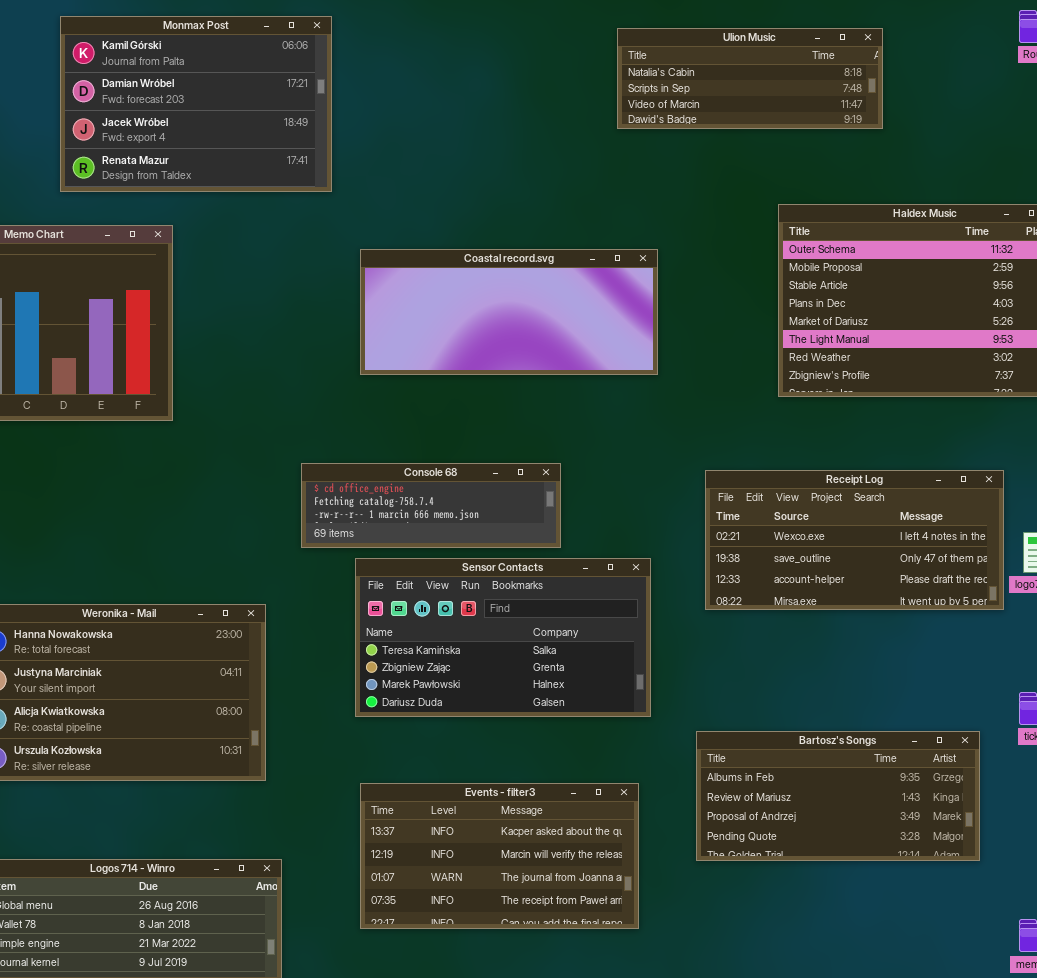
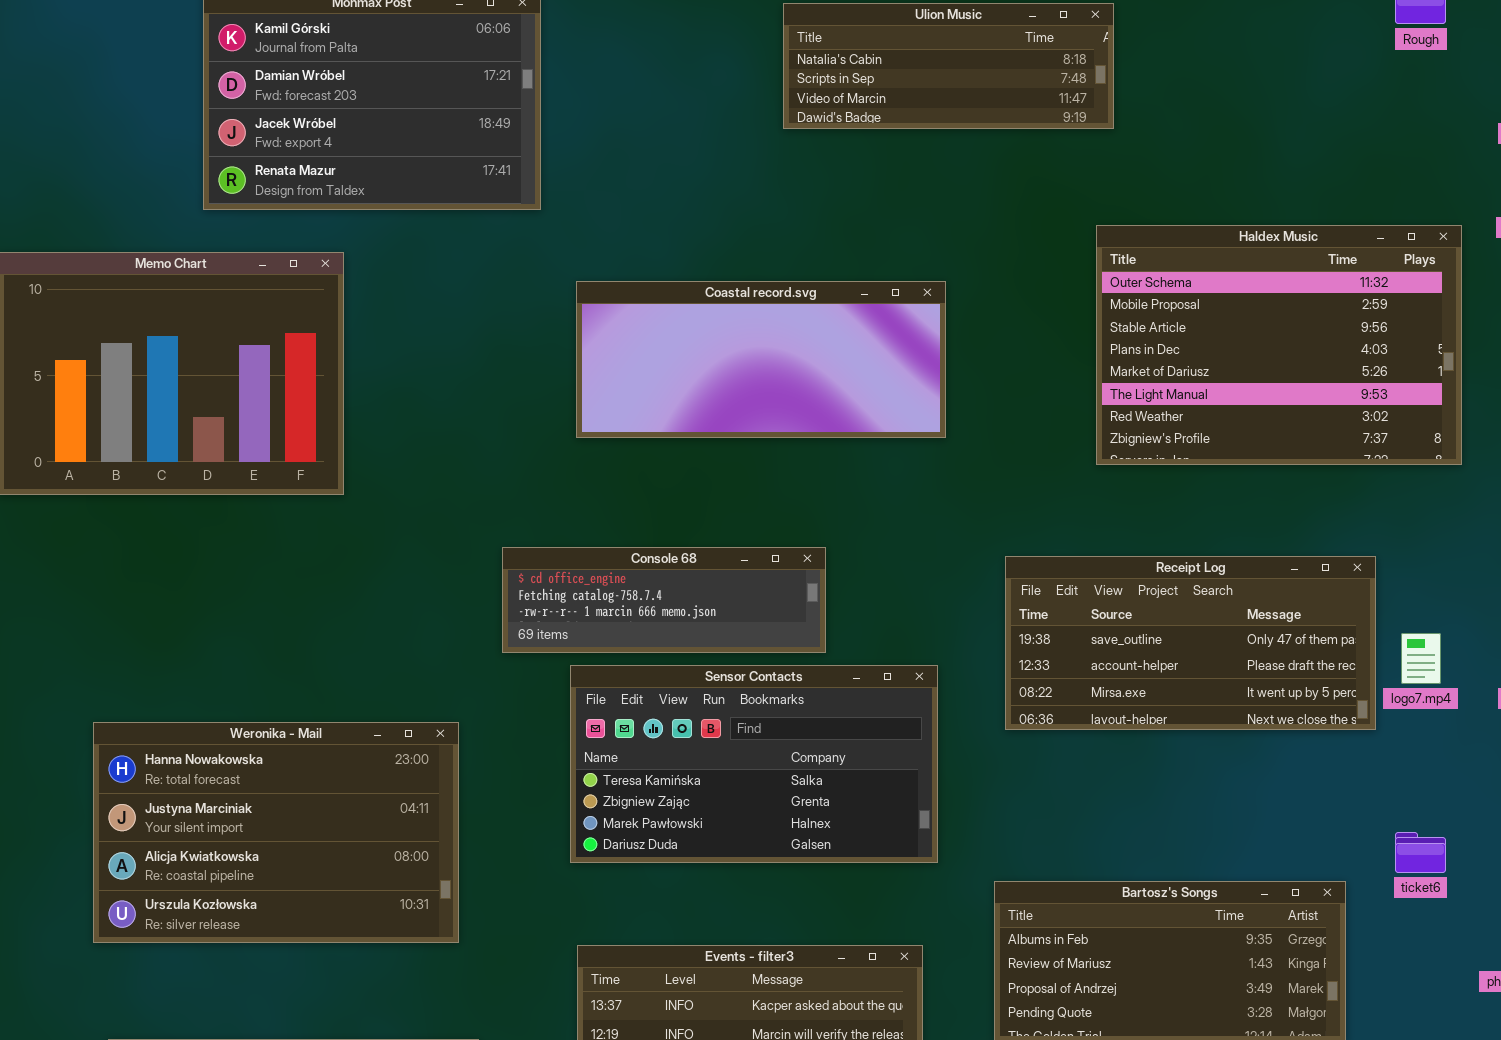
Ulion Music: [617,28,883,129] -> [783,3,1114,129], moved
Receipt Log: [705,470,1004,610] -> [1005,556,1376,730], scrolled down 1 row

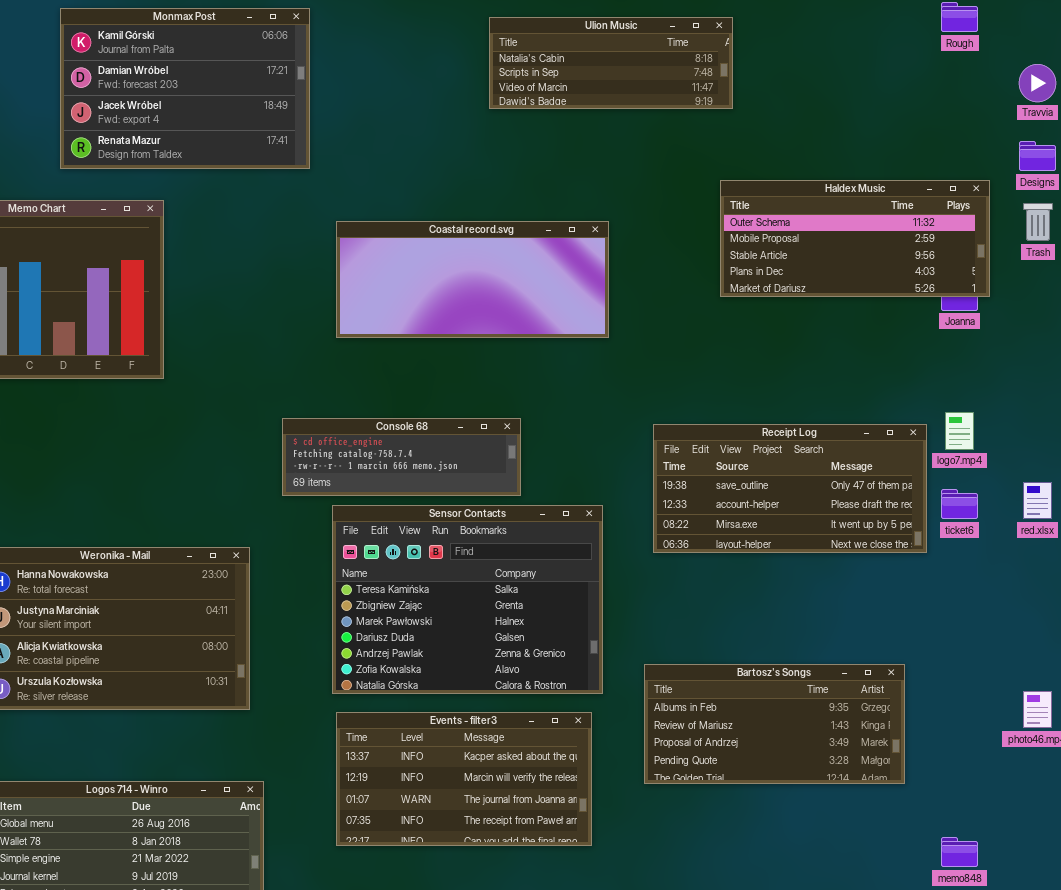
Haldex Music: [1096,225,1462,465] -> [720,180,990,297], resized
logo7.mp4: [1401,633,1441,684] -> [945,412,974,450], moved
Sensor Contacts: [570,665,938,863] -> [332,505,603,694], resized
ticket6: [1395,832,1446,873] -> [941,489,978,519], moved

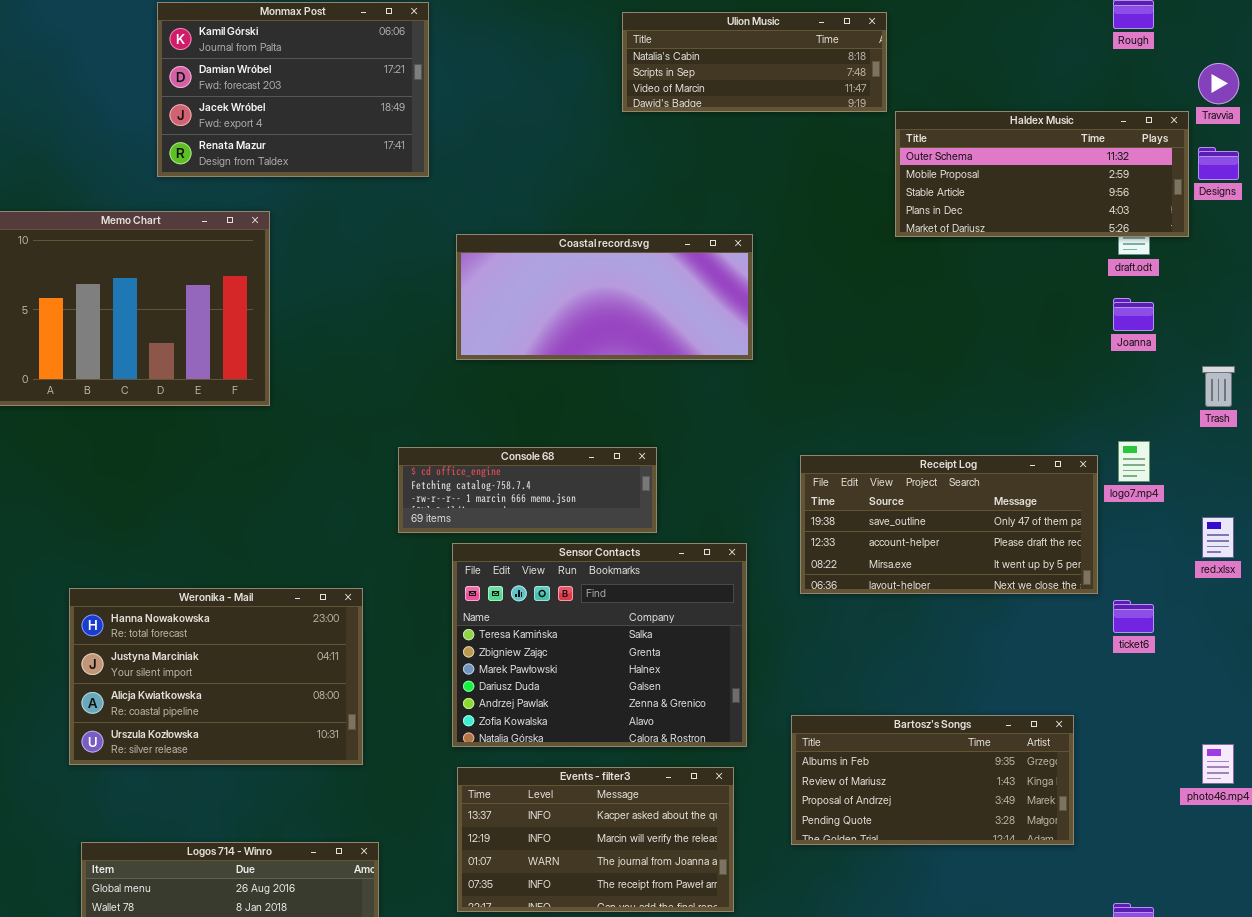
Haldex Music: [720,180,990,297] -> [895,111,1189,237], moved
Trash: [1023,203,1053,241] -> [1202,366,1235,407], moved
ticket6: [941,489,978,519] -> [1113,600,1154,633], moved

